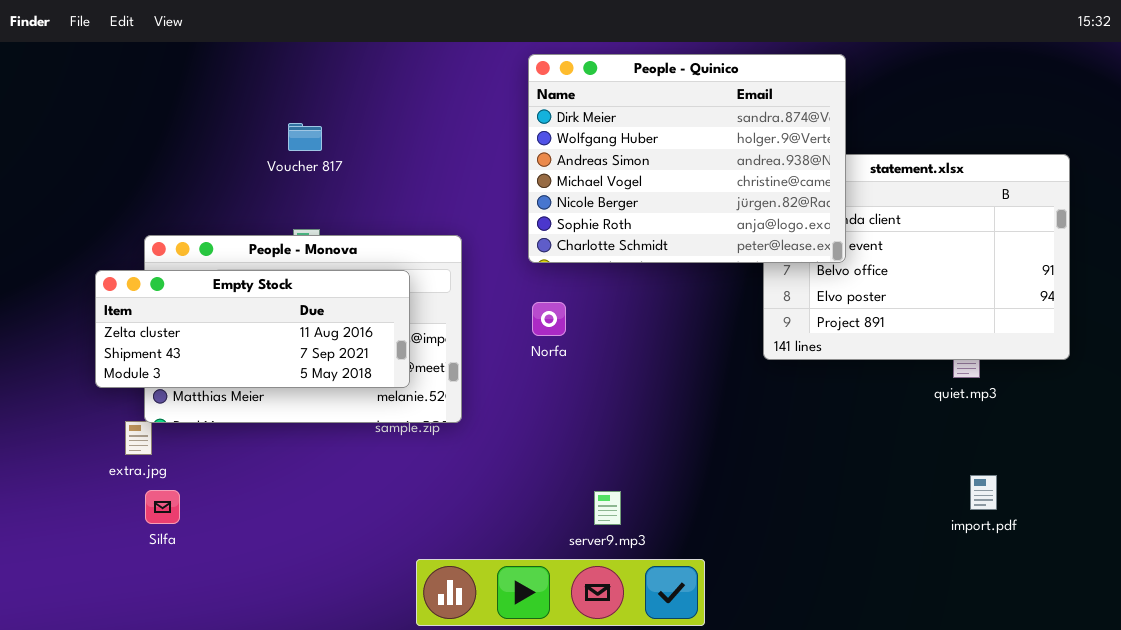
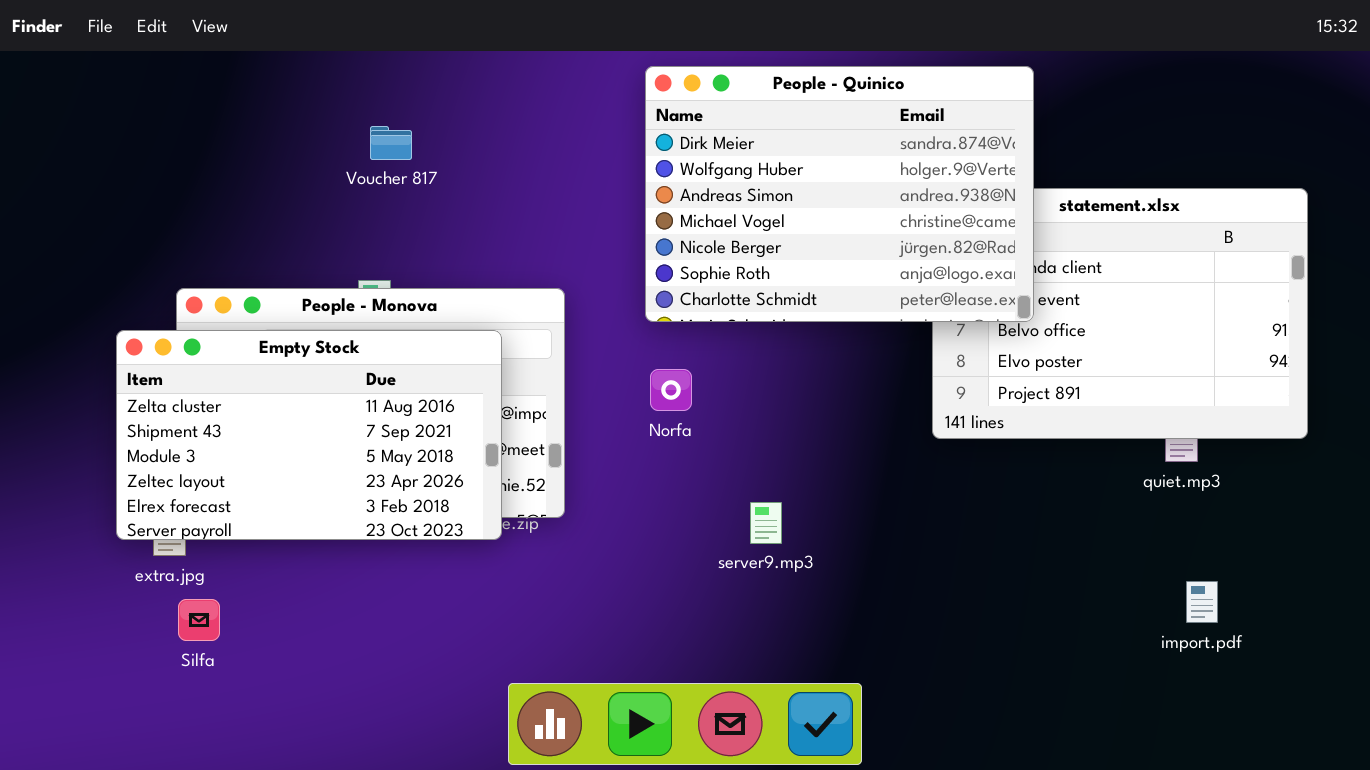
Voucher 817: [288,123,322,151] -> [370,126,412,160], moved
Empty Stock: [95,270,410,388] -> [116,330,502,540], resized
server9.mp3: [594,491,621,525] -> [750,502,782,544], moved

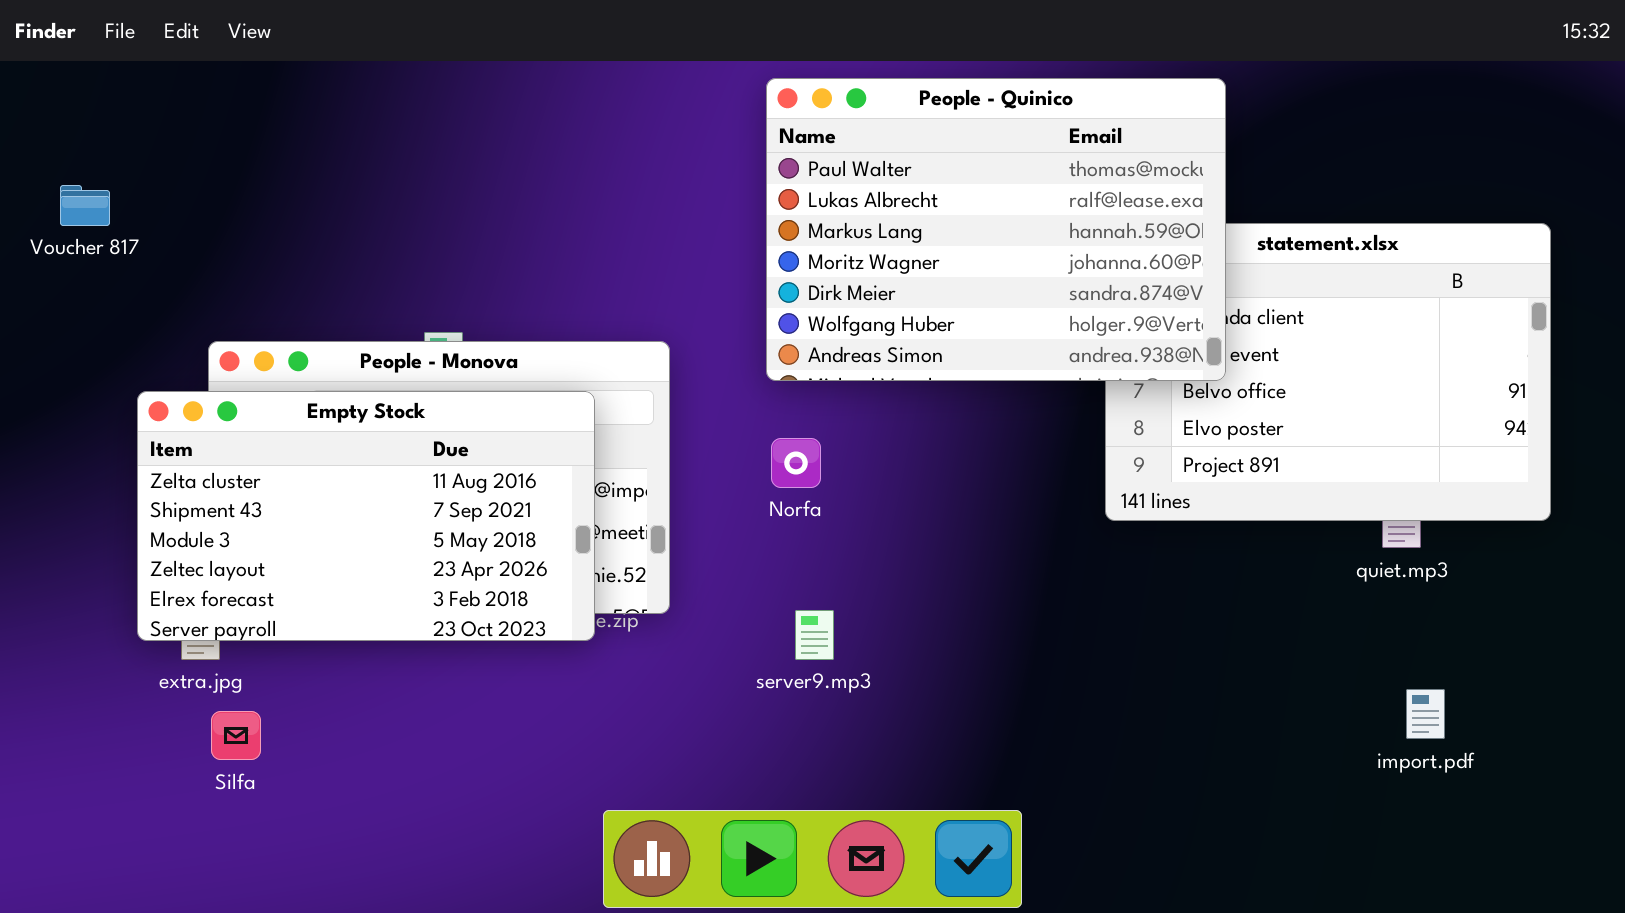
People - Quinico: [645,66,1034,322] -> [766,78,1226,381], scrolled up 4 rows
Voucher 817: [370,126,412,160] -> [60,185,110,226], moved
server9.mp3: [750,502,782,544] -> [795,610,834,660], moved

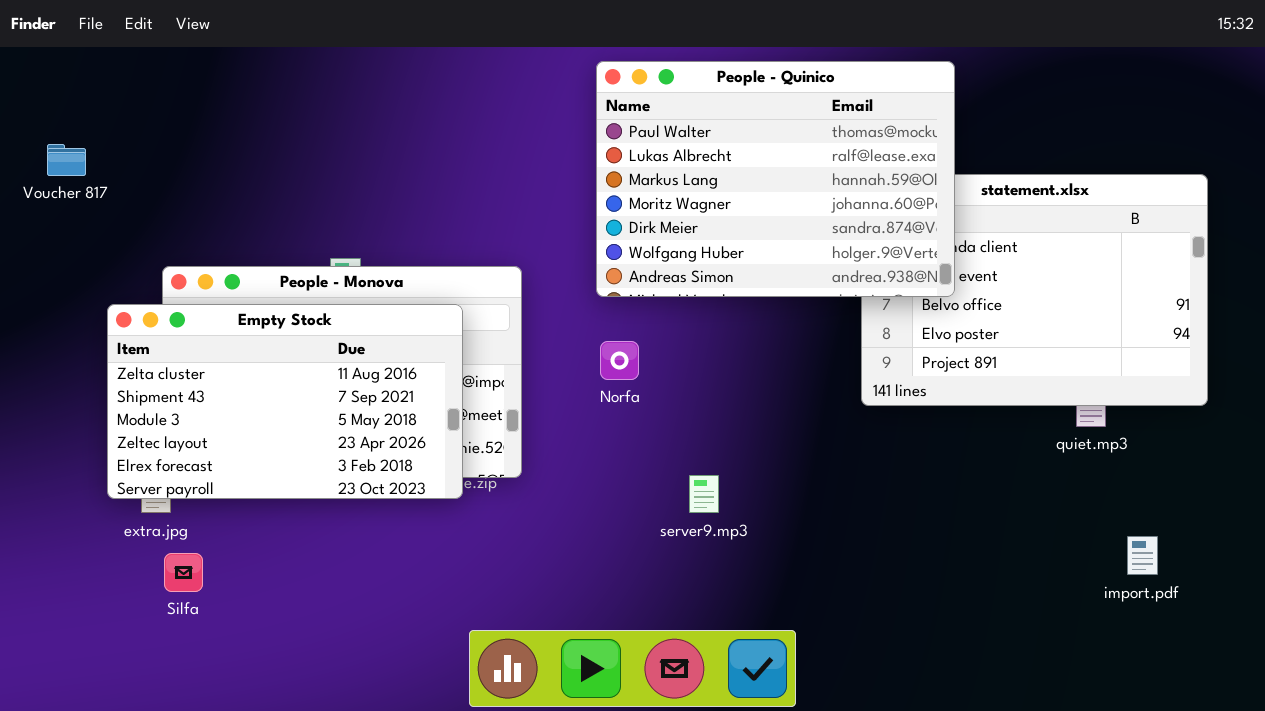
server9.mp3: [795,610,834,660] -> [689,475,719,513], moved
import.pdf: [1406,689,1445,739] -> [1127,536,1158,575], moved

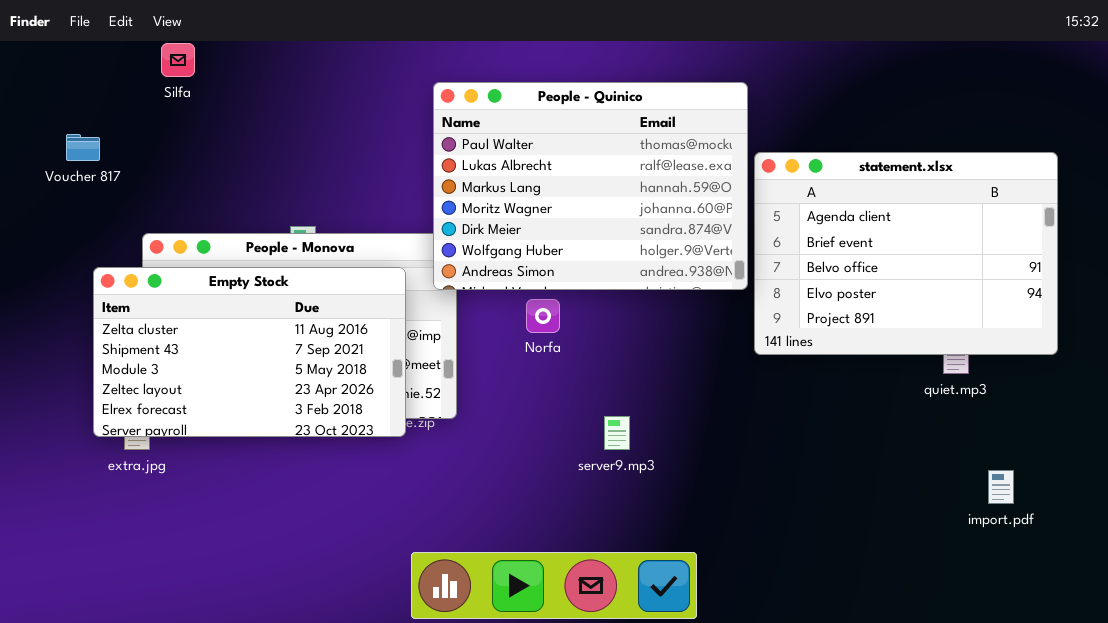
People - Quinico: [596,61,955,297] -> [433,82,748,290], moved
Voucher 817: [47,144,86,176] -> [66,134,100,161], moved
Silfa: [164,553,203,592] -> [161,43,195,77], moved

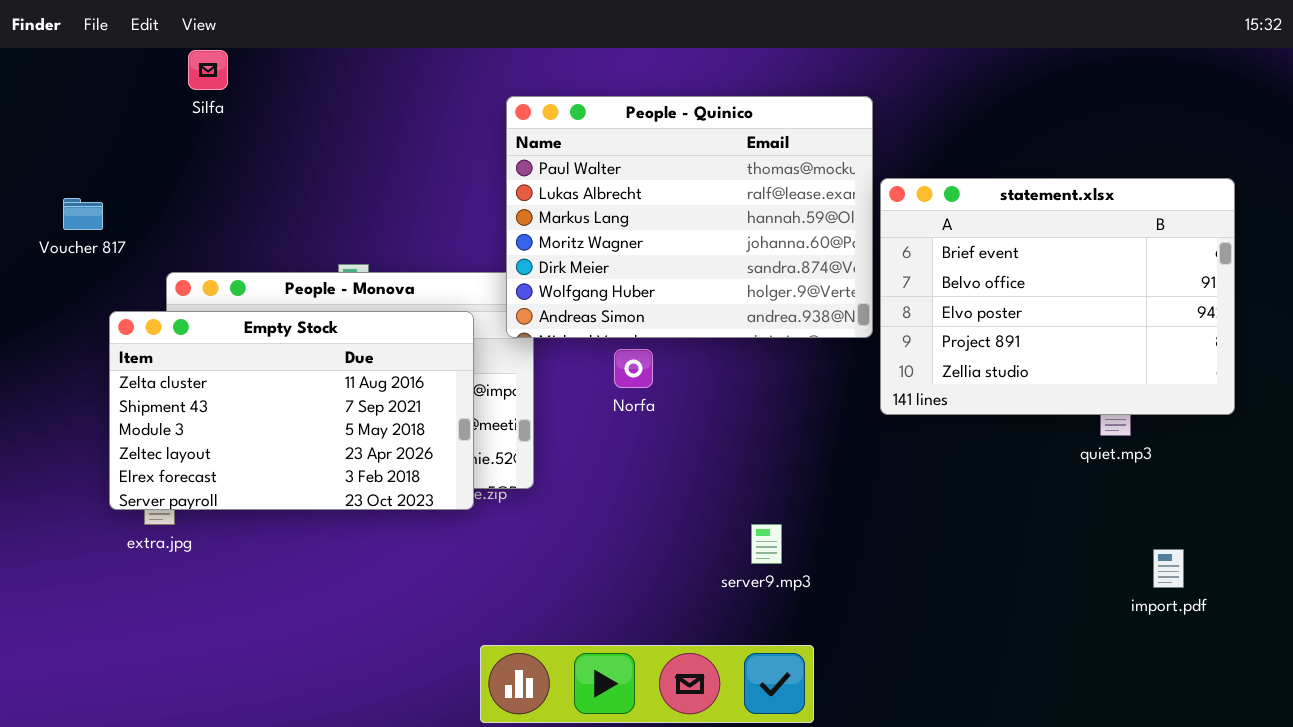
Voucher 817: [66,134,100,161] -> [63,198,103,230], moved
statement.xlsx: [754,152,1058,355] -> [880,178,1235,415], scrolled down 1 row
server9.mp3: [604,416,630,450] -> [751,524,782,564], moved

